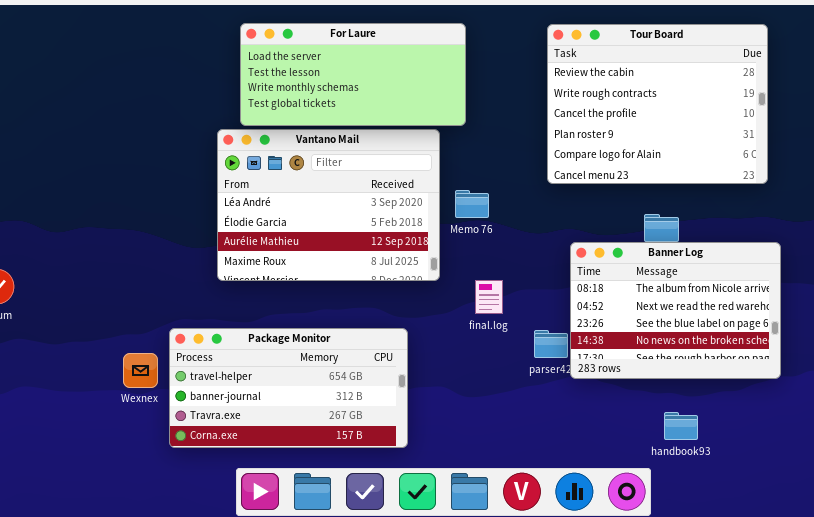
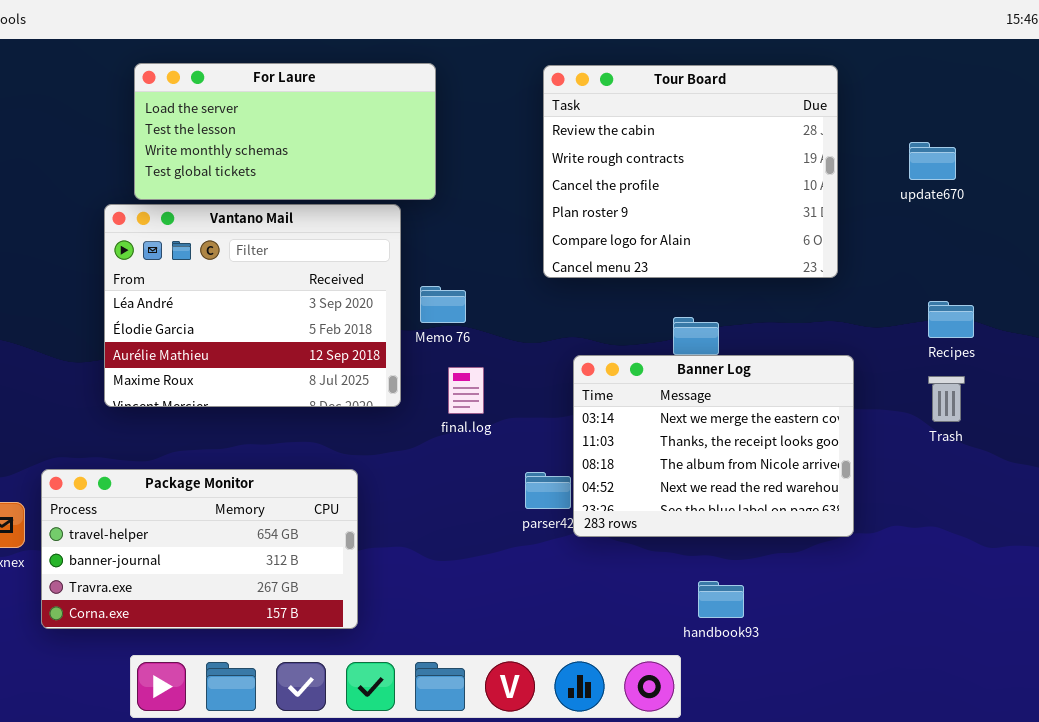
Banner Log: [570,242,781,379] -> [573,355,854,537], scrolled up 2 rows
final.log: [475,280,503,314] -> [448,367,484,414], moved

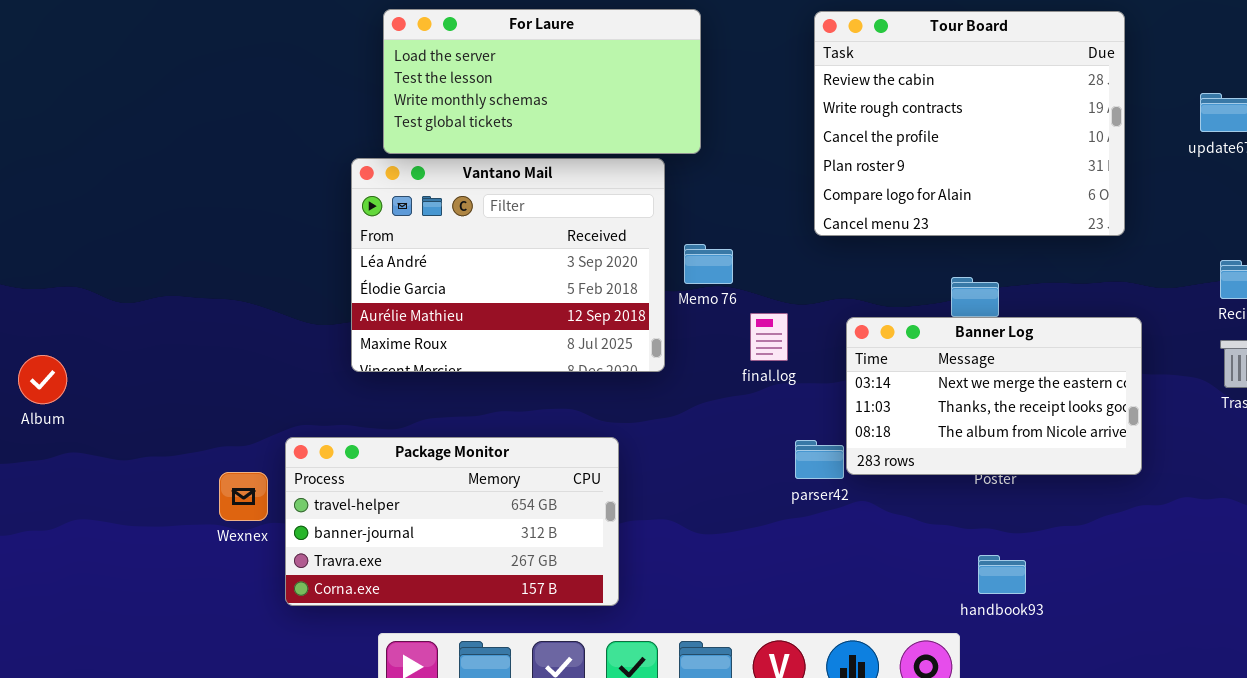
Banner Log: [573,355,854,537] -> [846,317,1142,475], resized
final.log: [448,367,484,414] -> [750,313,788,361], moved

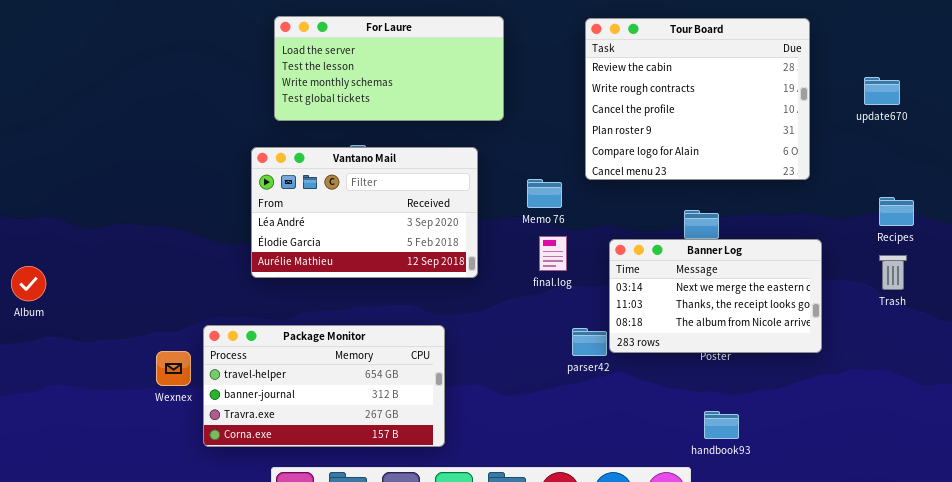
Vantano Mail: [351,158,665,372] -> [251,147,478,278], resized
Memo 76: [684,244,733,284] -> [527,179,562,208], moved

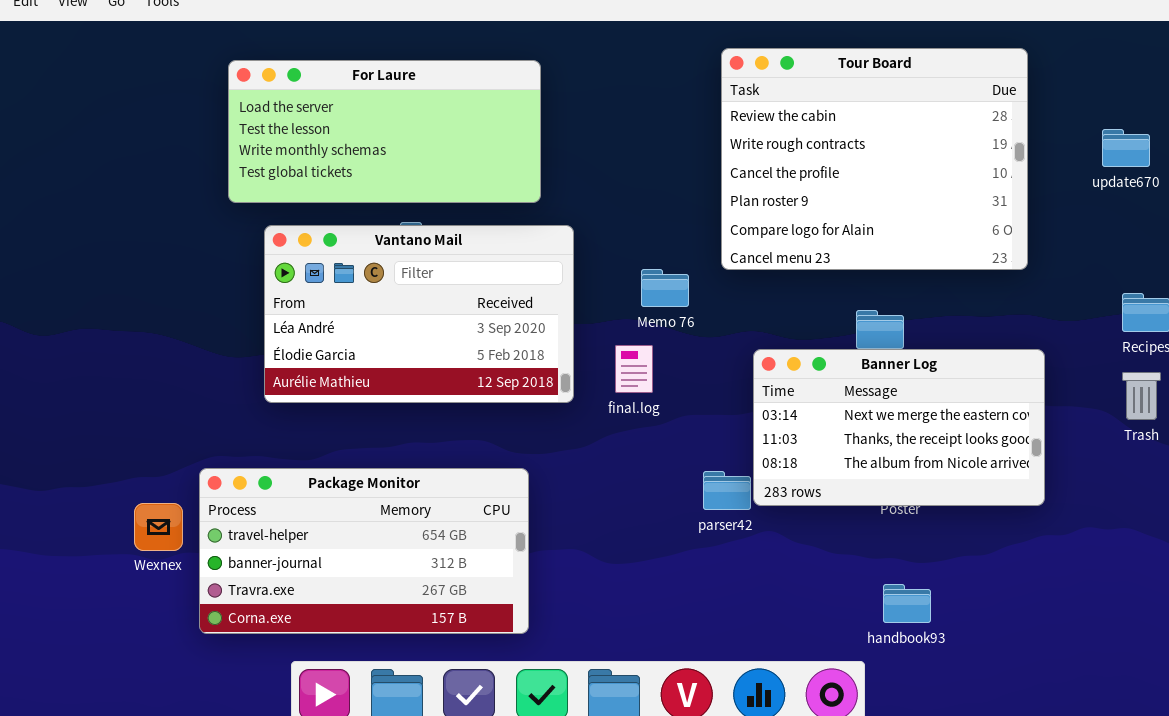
For Laure: [274,16,504,121] -> [228,60,541,203], moved
final.log: [539,236,567,271] -> [615,345,653,393], moved

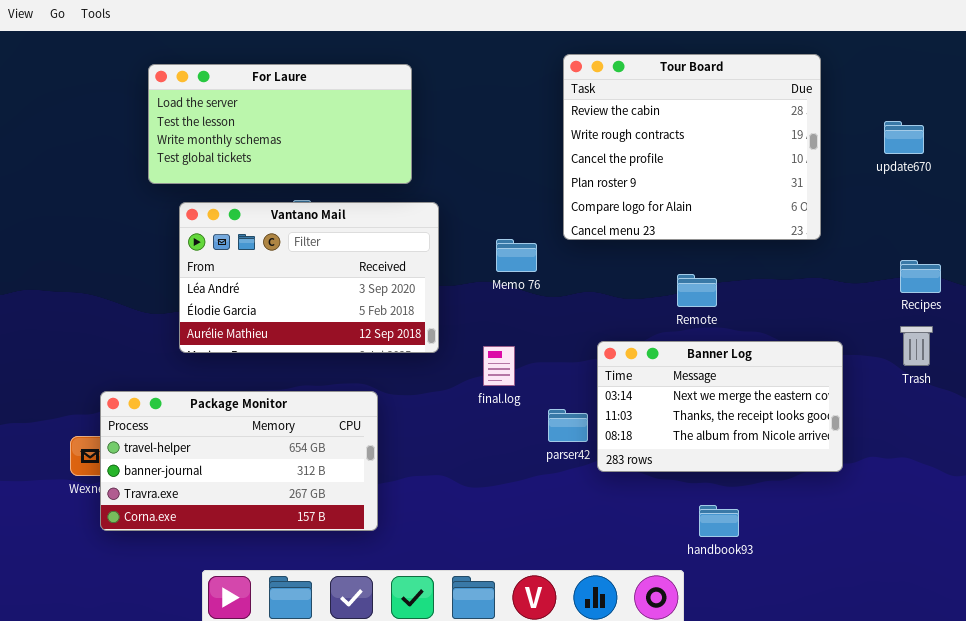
final.log: [615,345,653,393] -> [483,346,515,386], moved
Banner Log: [753,349,1045,506] -> [597,341,843,472], moved
Package Monitor: [199,468,529,634] -> [100,391,378,531], moved

